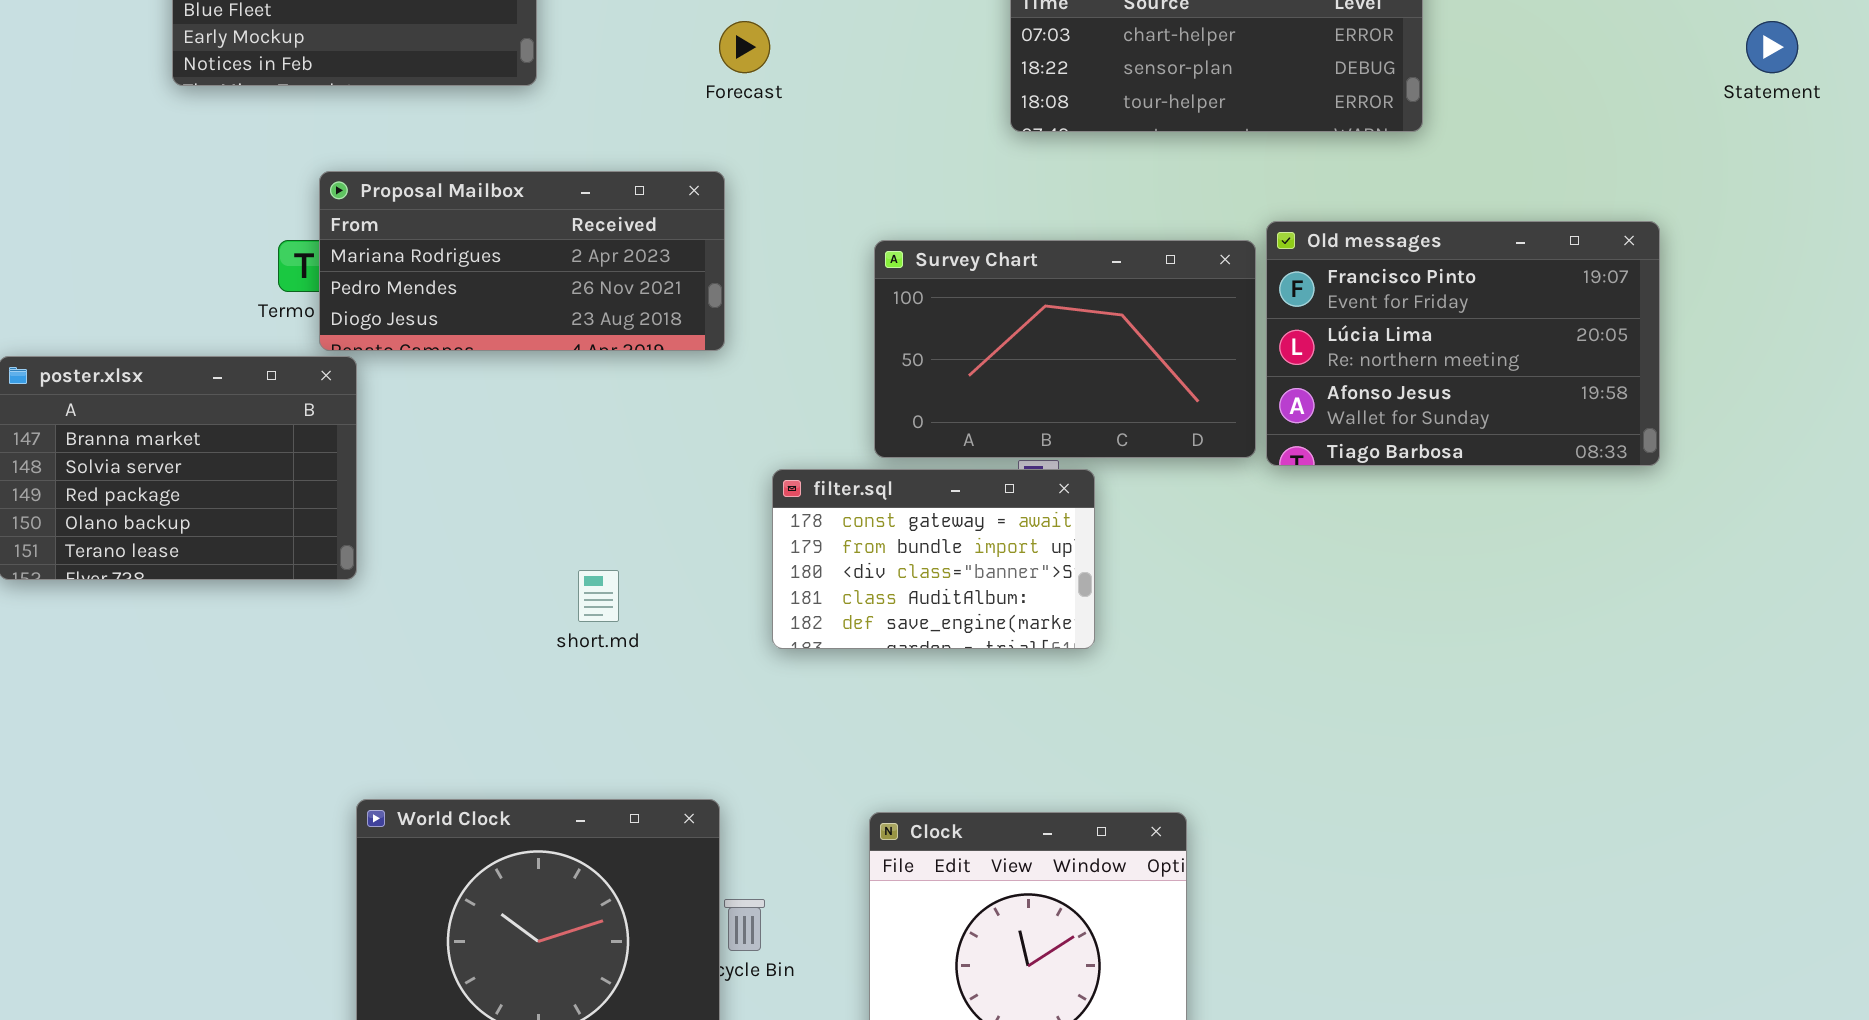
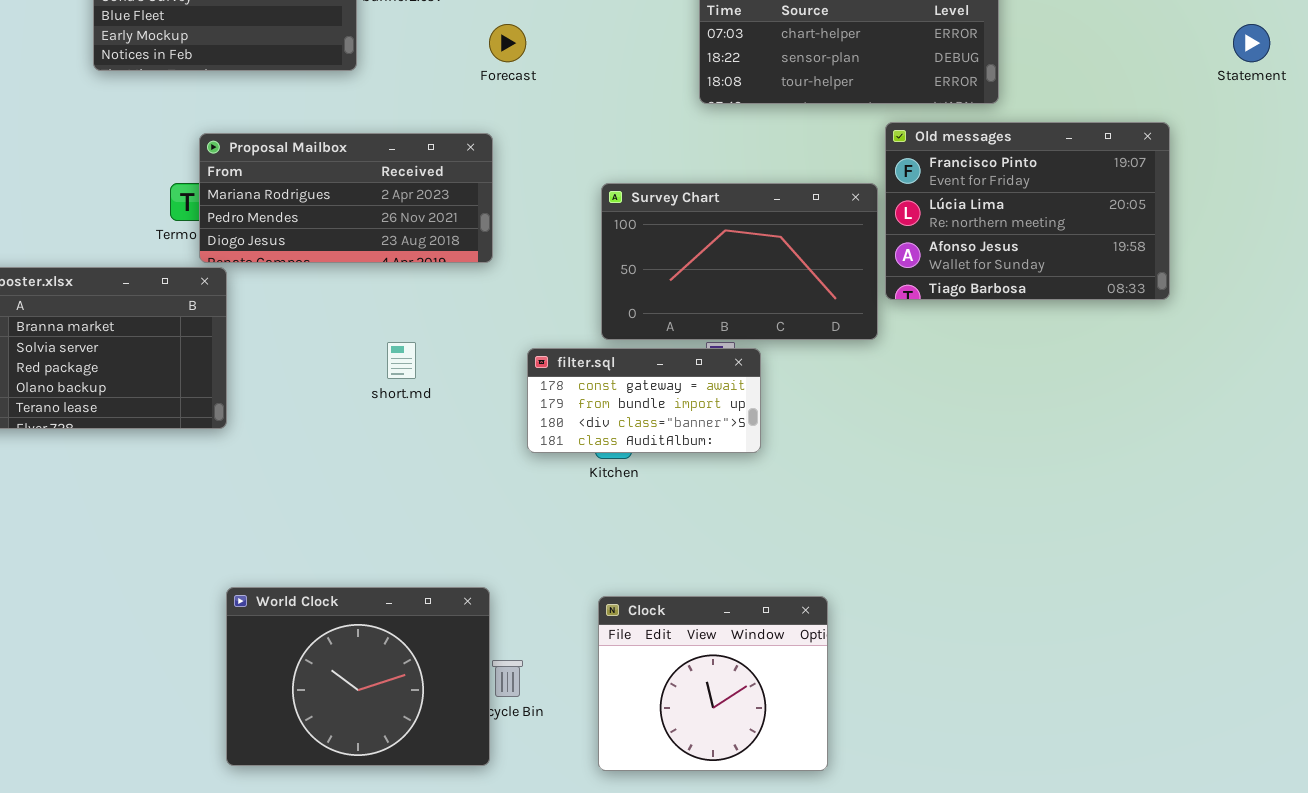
Old messages: [1266,221,1660,466] -> [885,122,1170,300], moved
filter.sql: [772,469,1095,649] -> [527,348,761,453], resized
short.md: [578,570,619,622] -> [387,342,416,379], moved

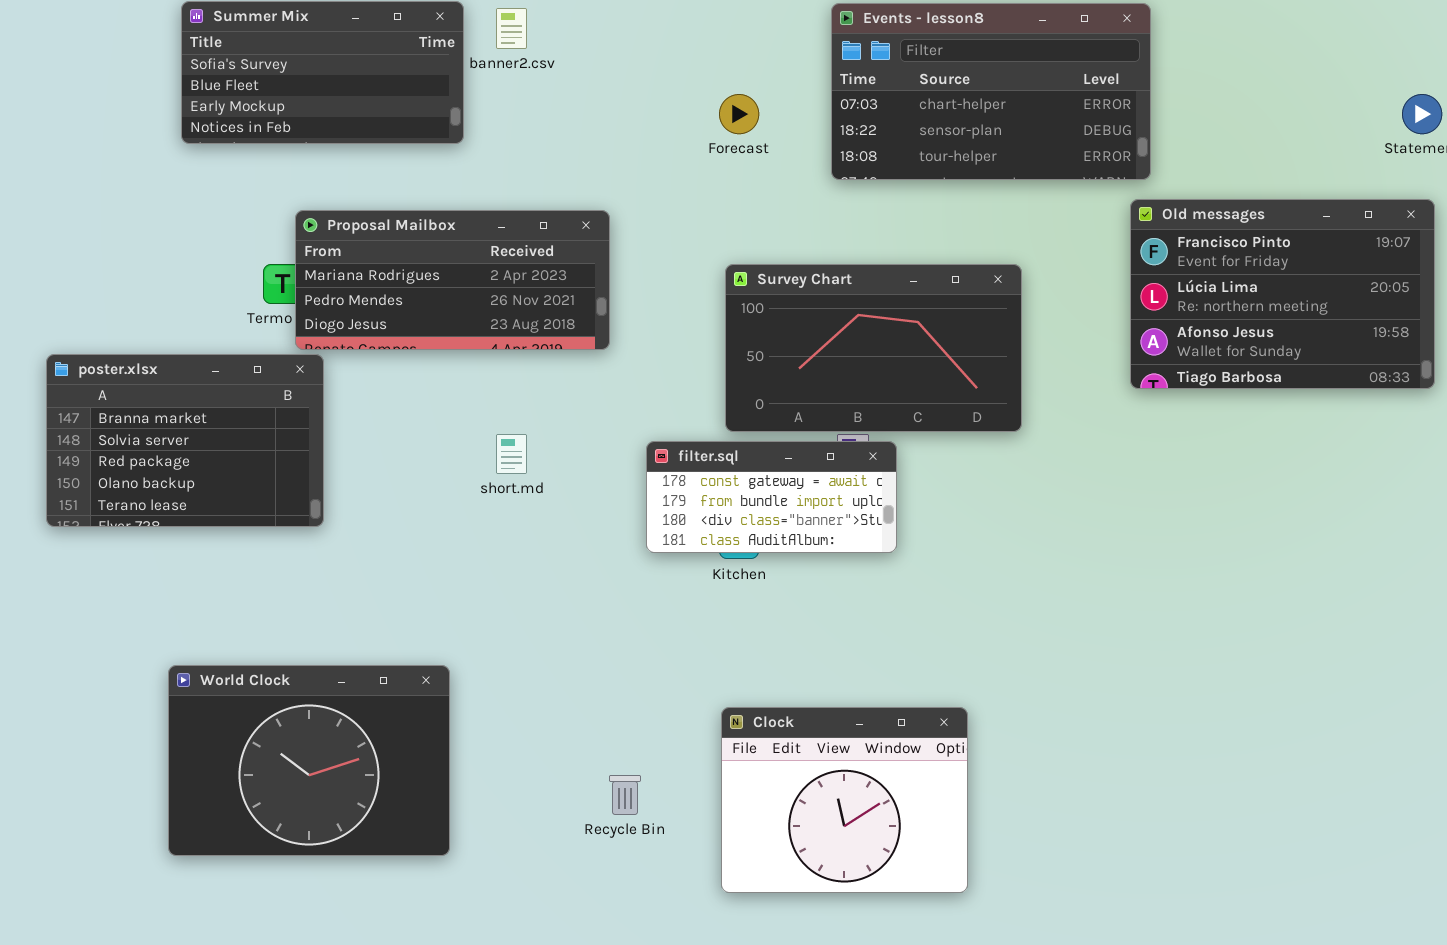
Forecast: [489,24,526,62] -> [719,94,759,134], moved
Old messages: [885,122,1170,300] -> [1130,199,1435,389], moved
World Clock: [226,587,490,766] -> [168,665,450,856], moved

